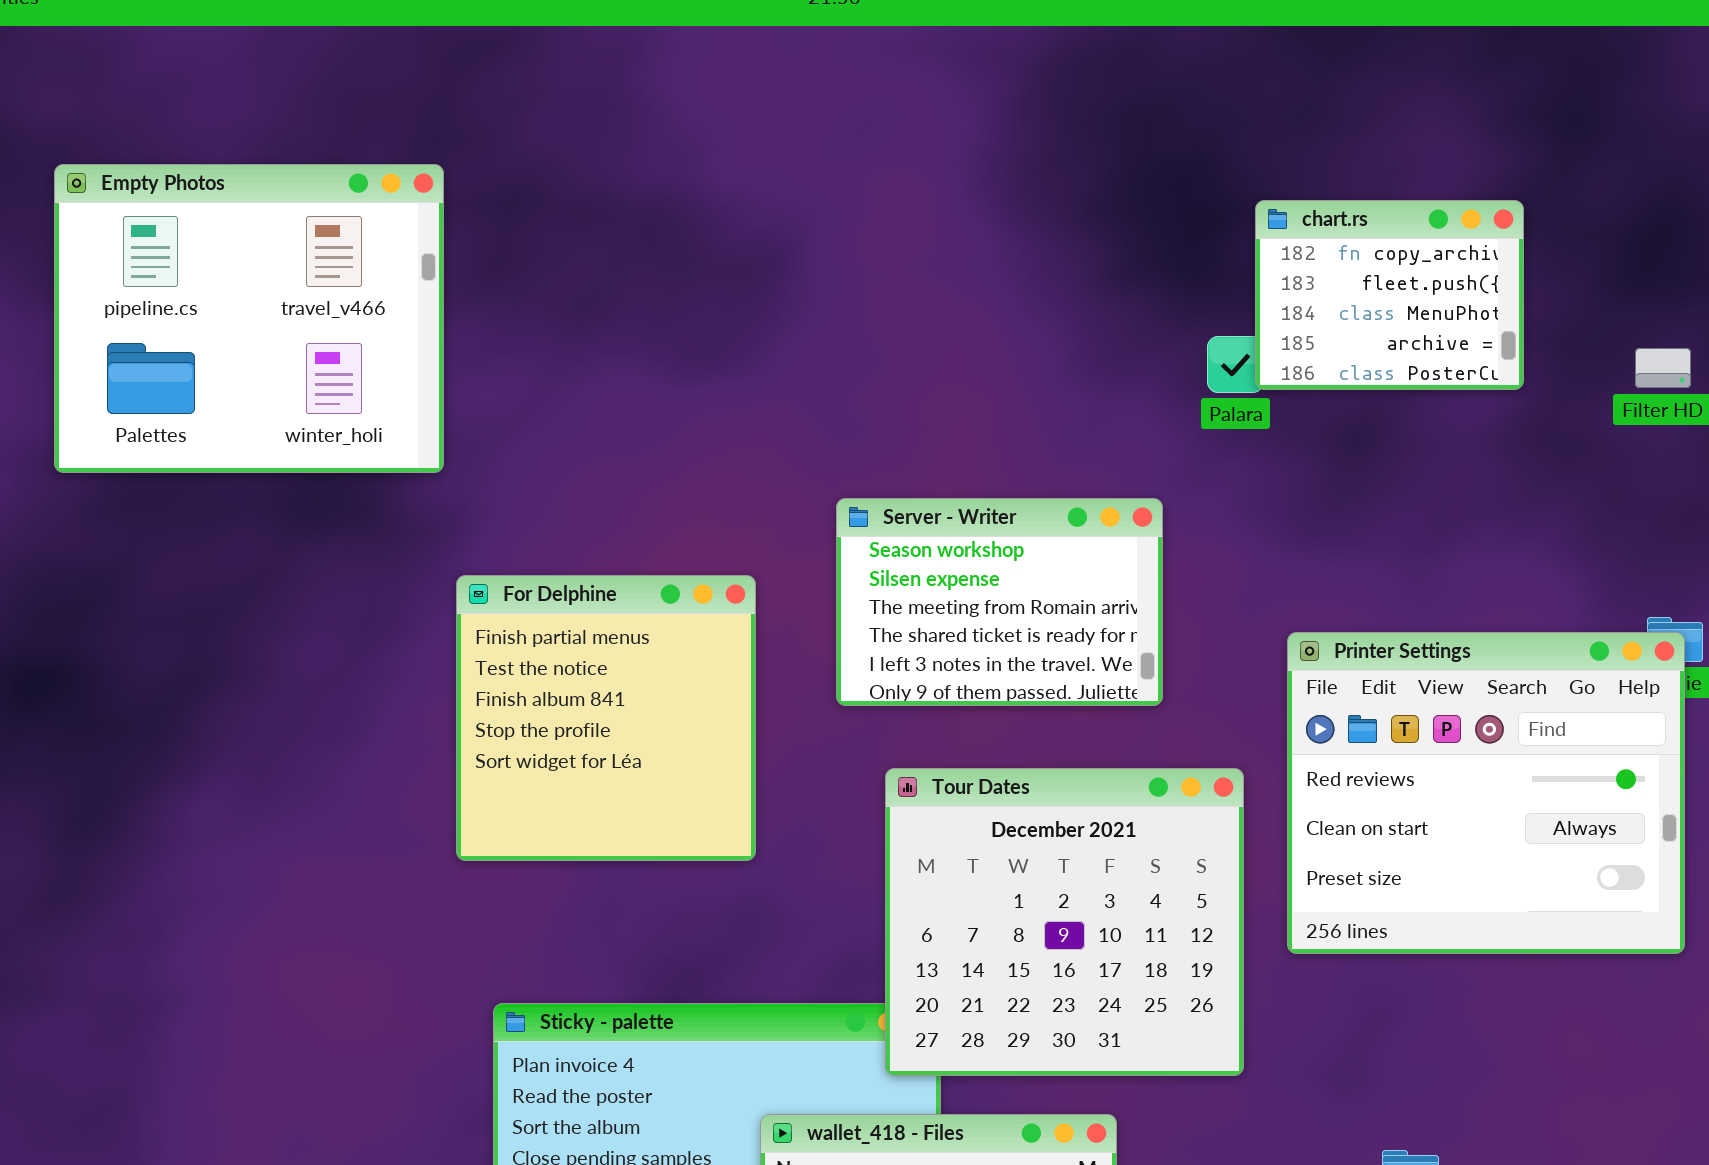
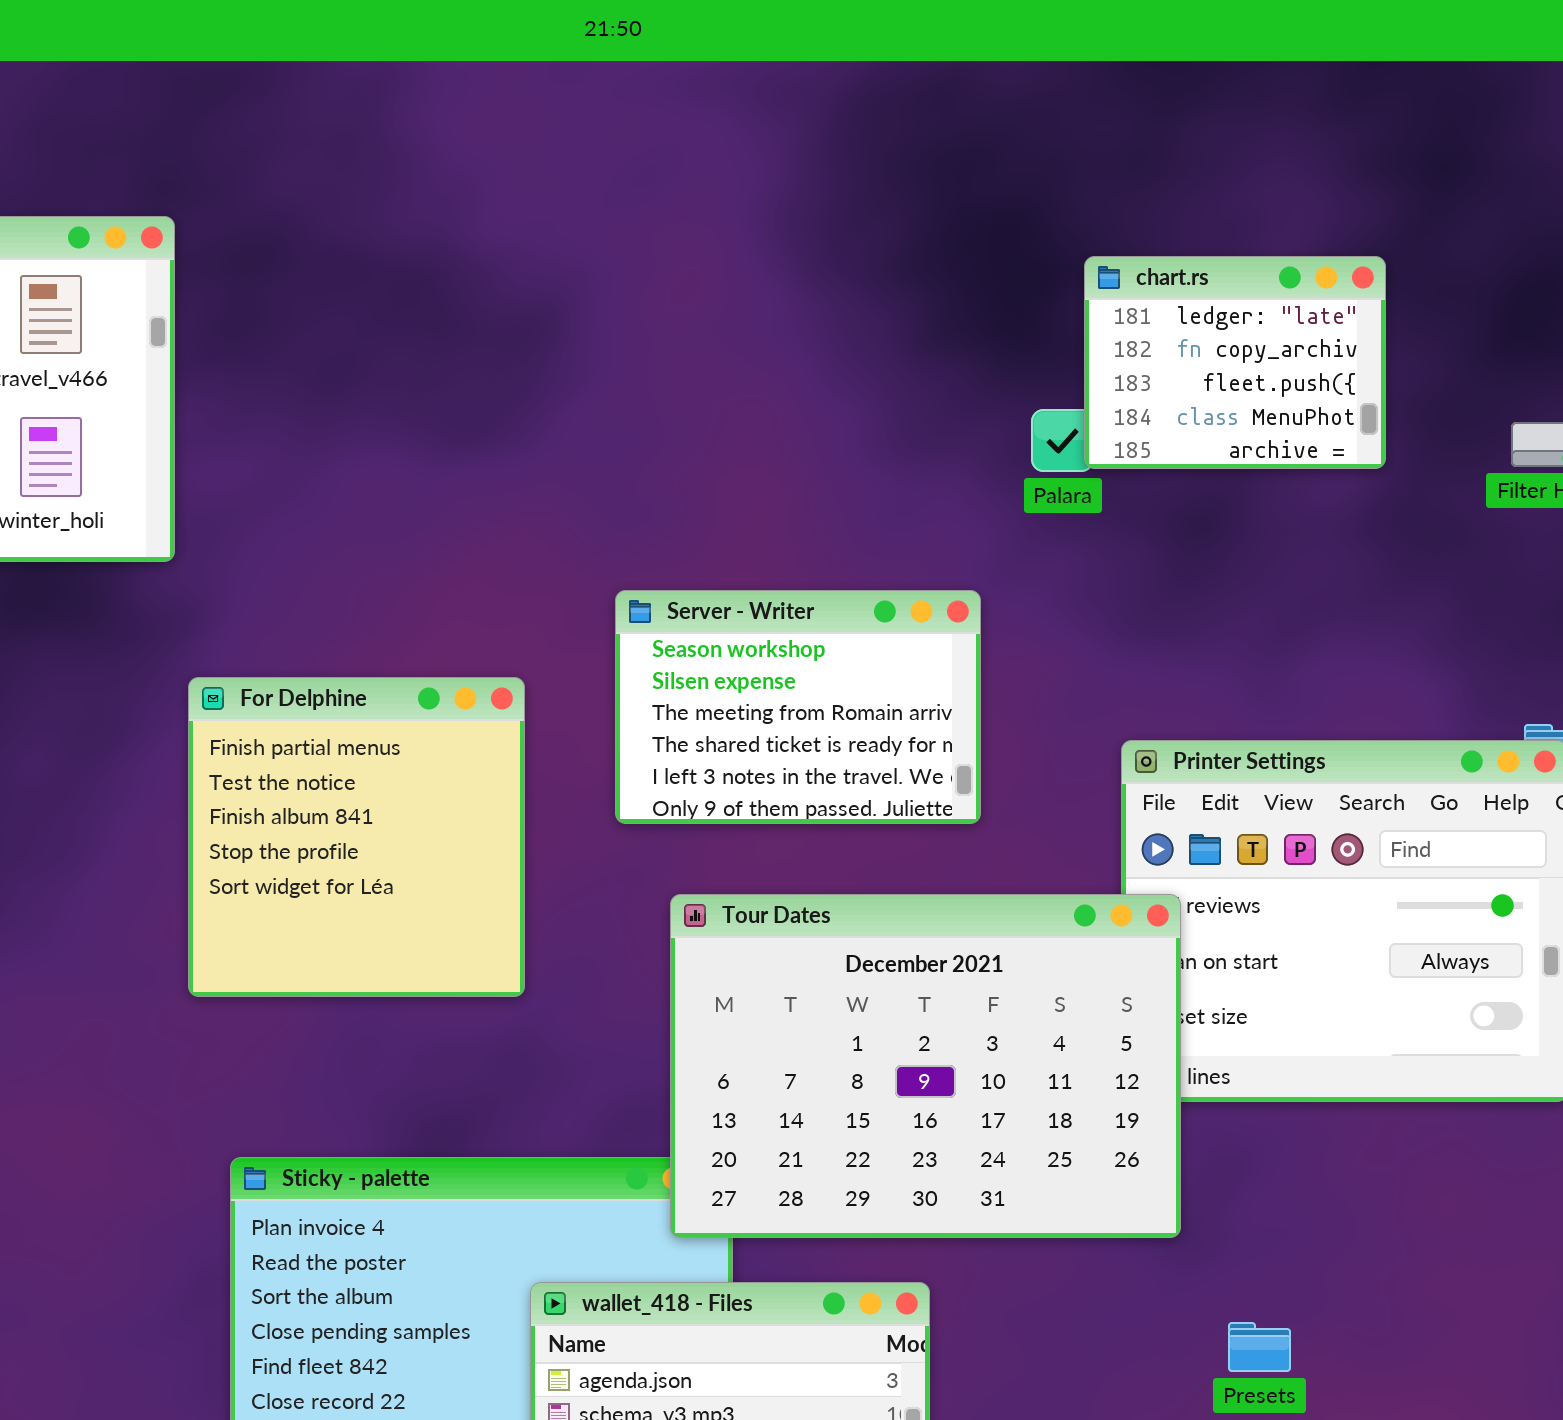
chart.rs: [1255,200,1524,390] -> [1084,256,1386,469], scrolled up 1 row
Tour Dates: [885,768,1244,1076] -> [670,894,1181,1238], resized

